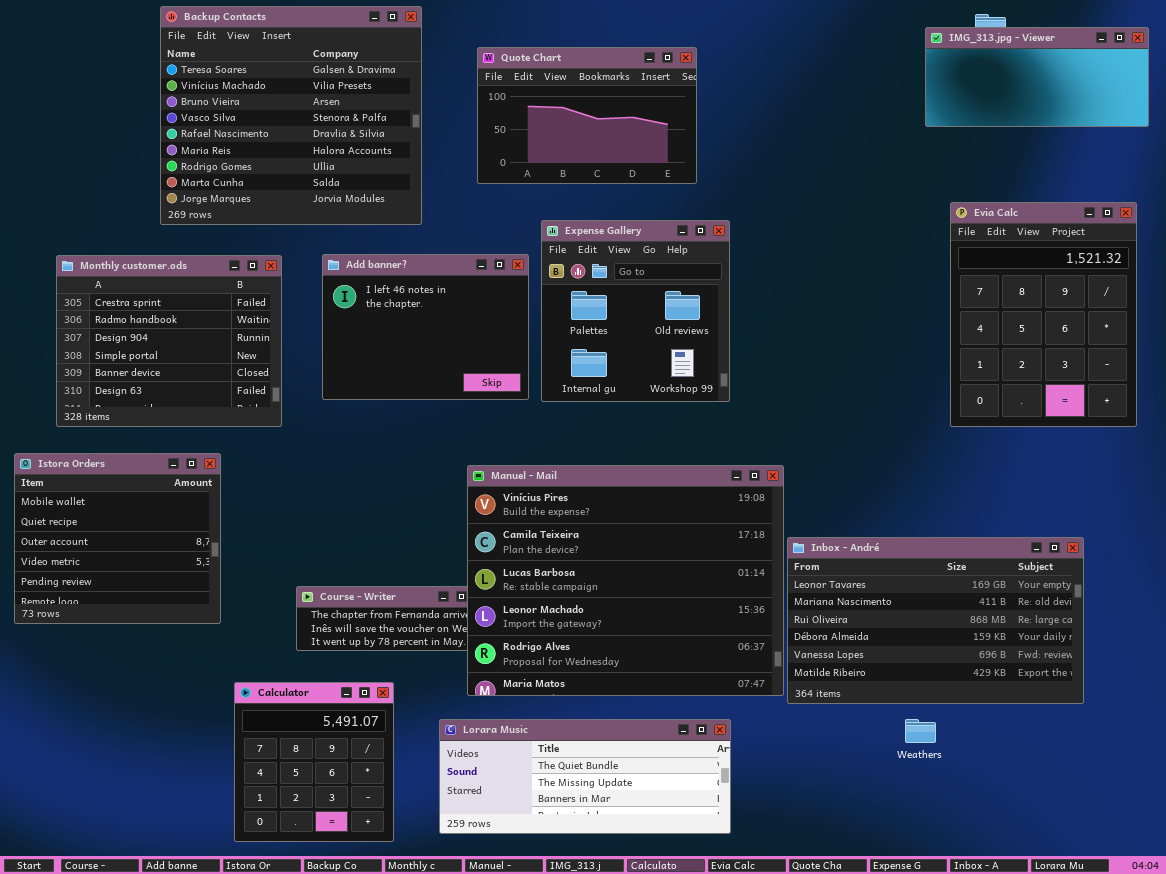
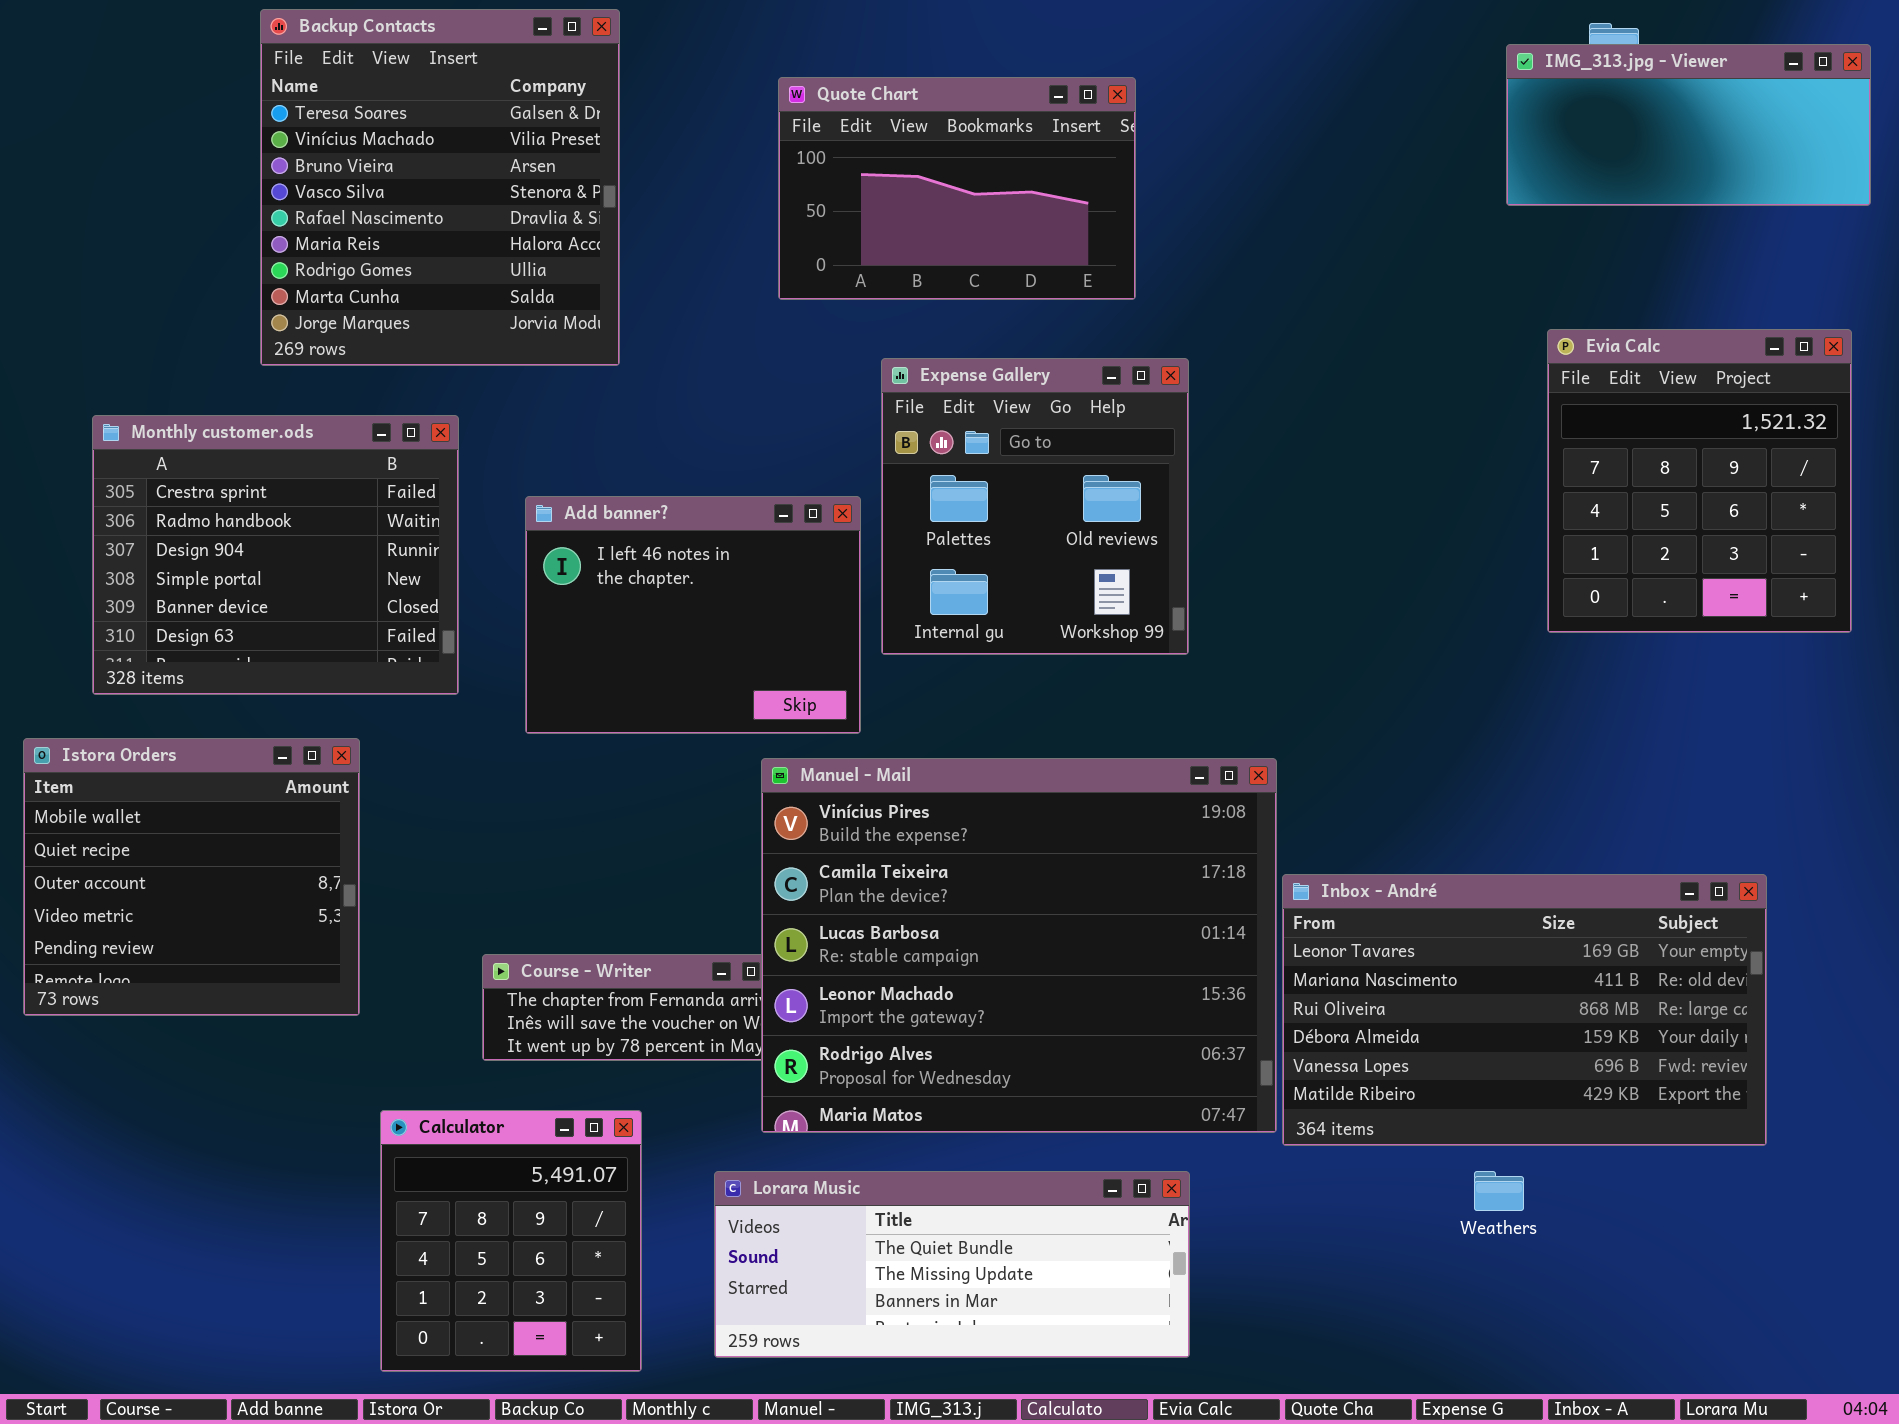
Backup Contacts: [160,6,422,225] -> [260,9,620,366], resized
Evia Calc: [950,202,1137,427] -> [1547,329,1852,633], resized
Add banner?: [322,254,529,400] -> [525,496,861,734], moved

